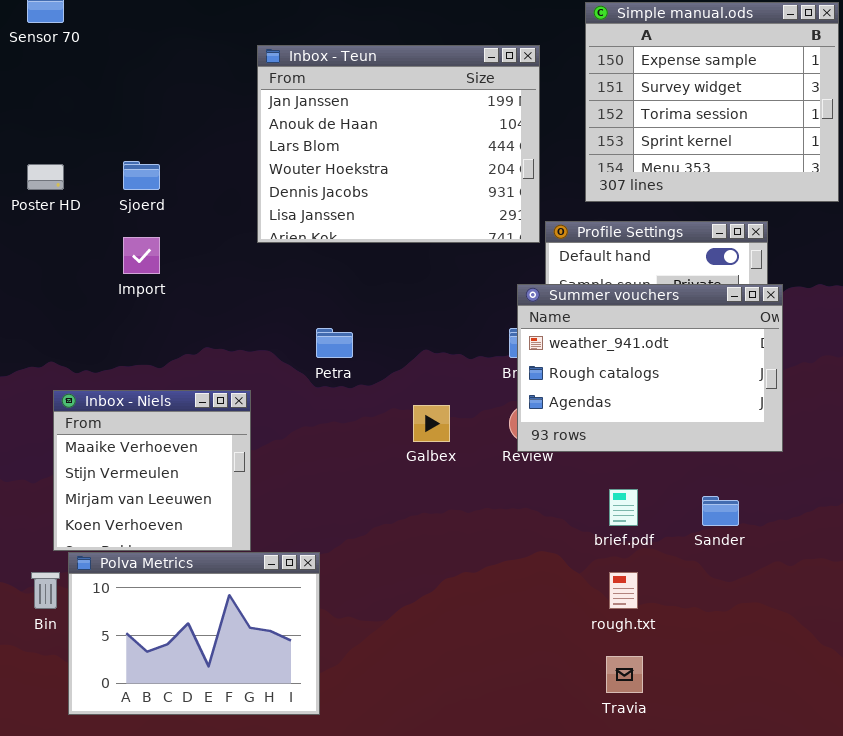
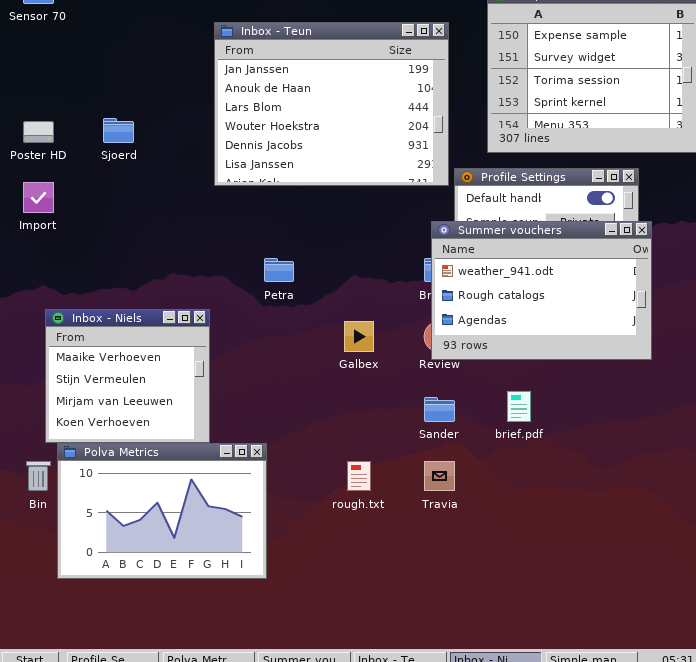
Import: [123,237,160,274] -> [23,182,54,213], moved
Sander: [702,496,739,526] -> [424,397,455,422], moved
rough.txt: [609,572,638,609] -> [347,461,371,491], moved
Travia: [606,656,643,693] -> [424,461,455,491], moved

